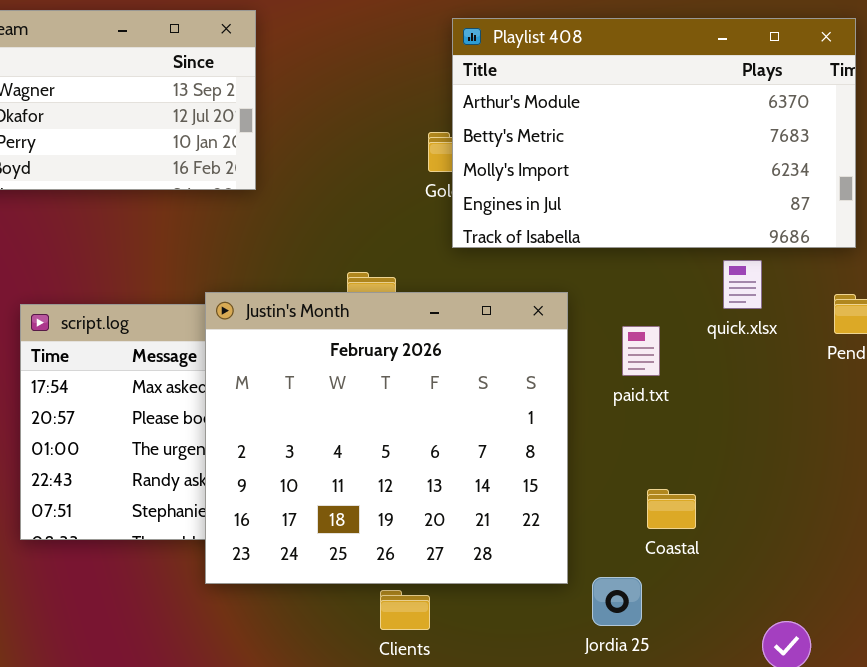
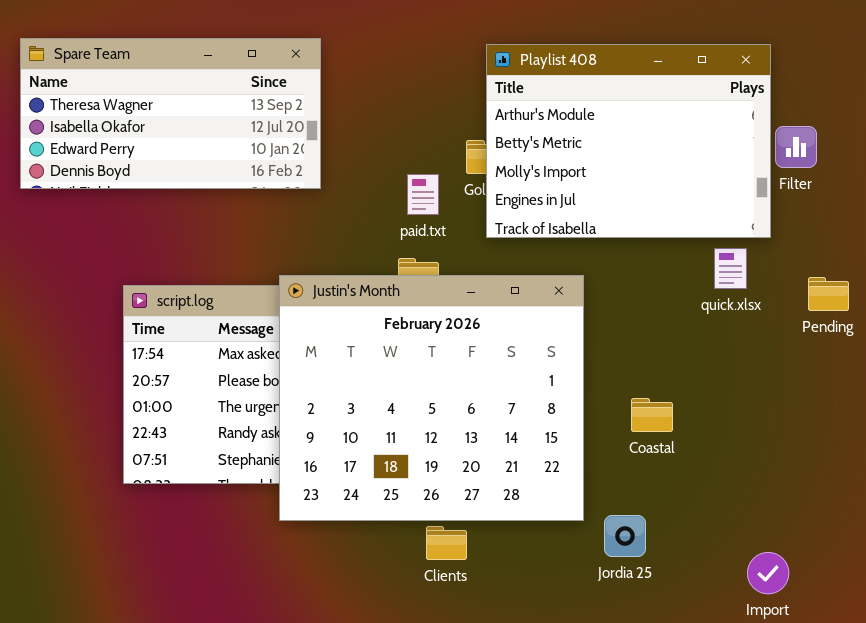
Playlist 408: [452,18,856,248] -> [486,44,771,238], resized
paid.txt: [622,326,660,376] -> [407,174,439,215], moved
Coastal: [647,489,696,529] -> [631,398,673,432], moved

